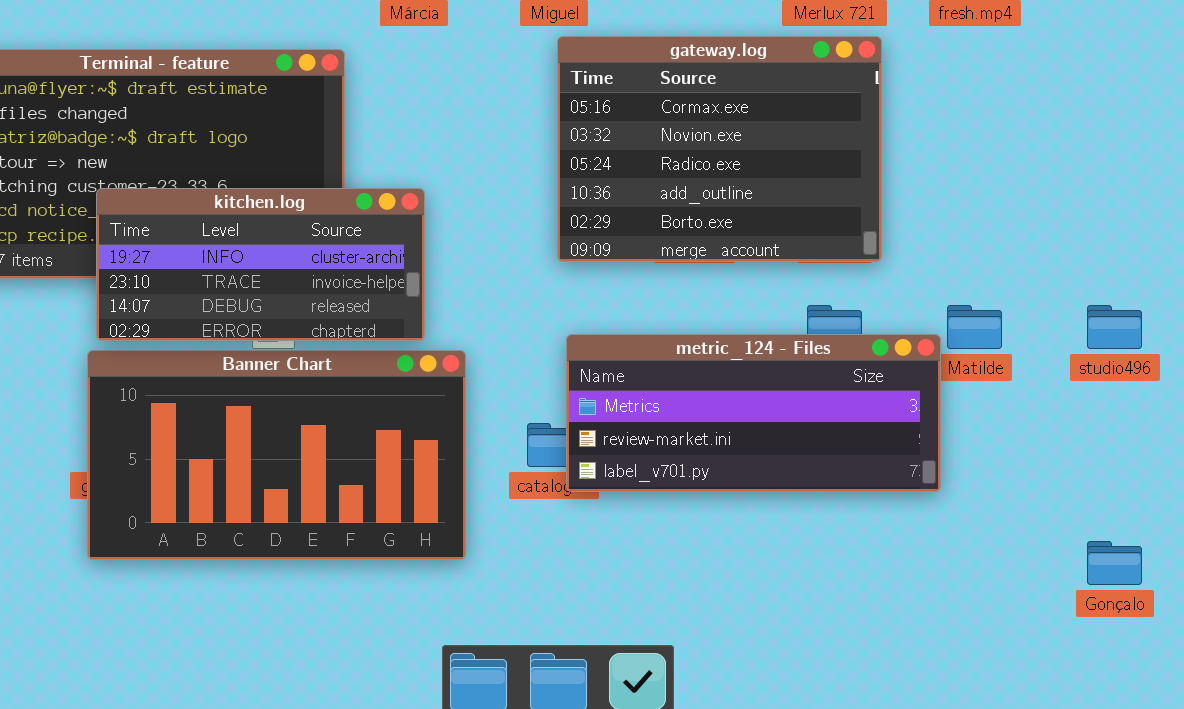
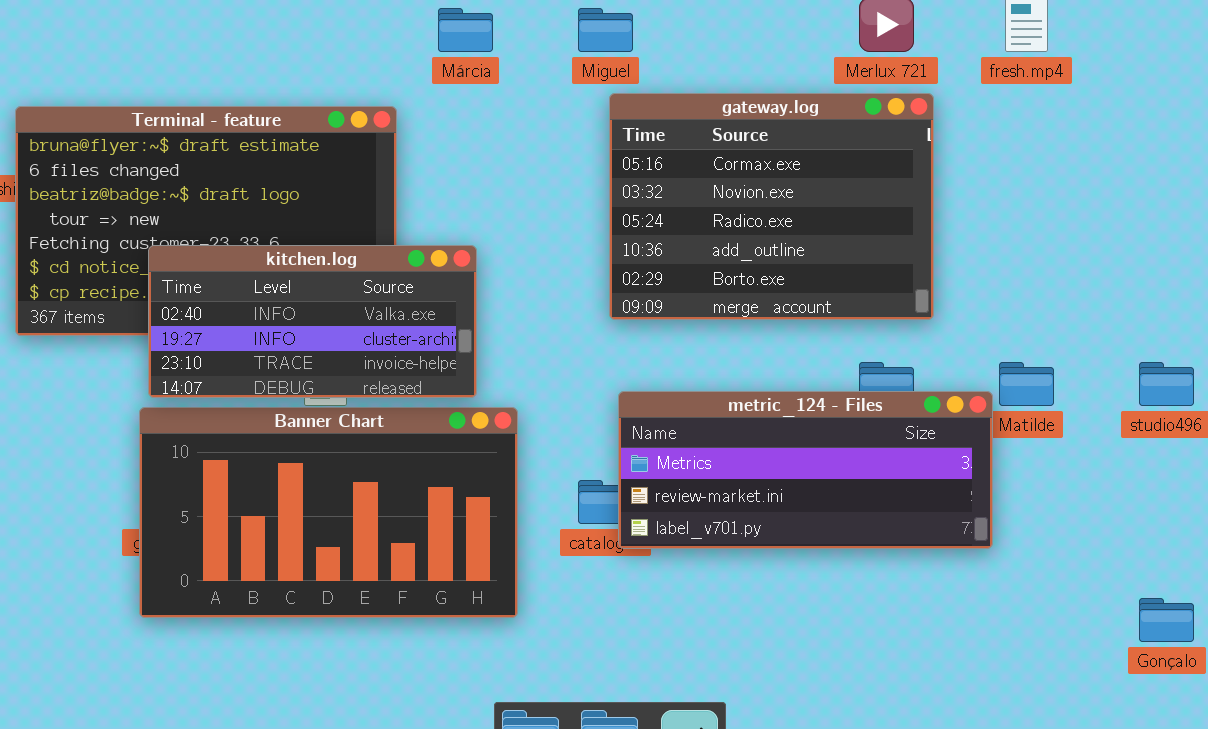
kitchen.log: [96,188,425,341] -> [148,245,477,398], scrolled up 1 row

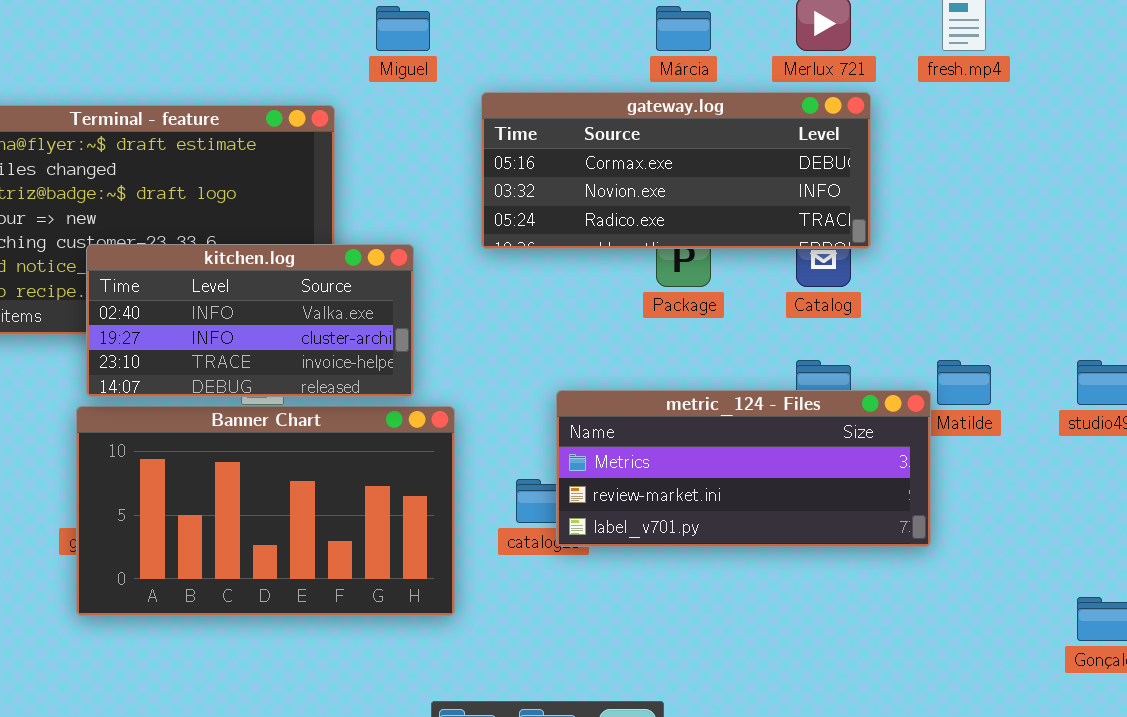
Márcia: [438,8,493,52] -> [656,6,711,51], moved
Miguel: [578,8,633,52] -> [376,6,430,51], moved
gateway.log: [609,93,934,320] -> [481,92,871,249], resized

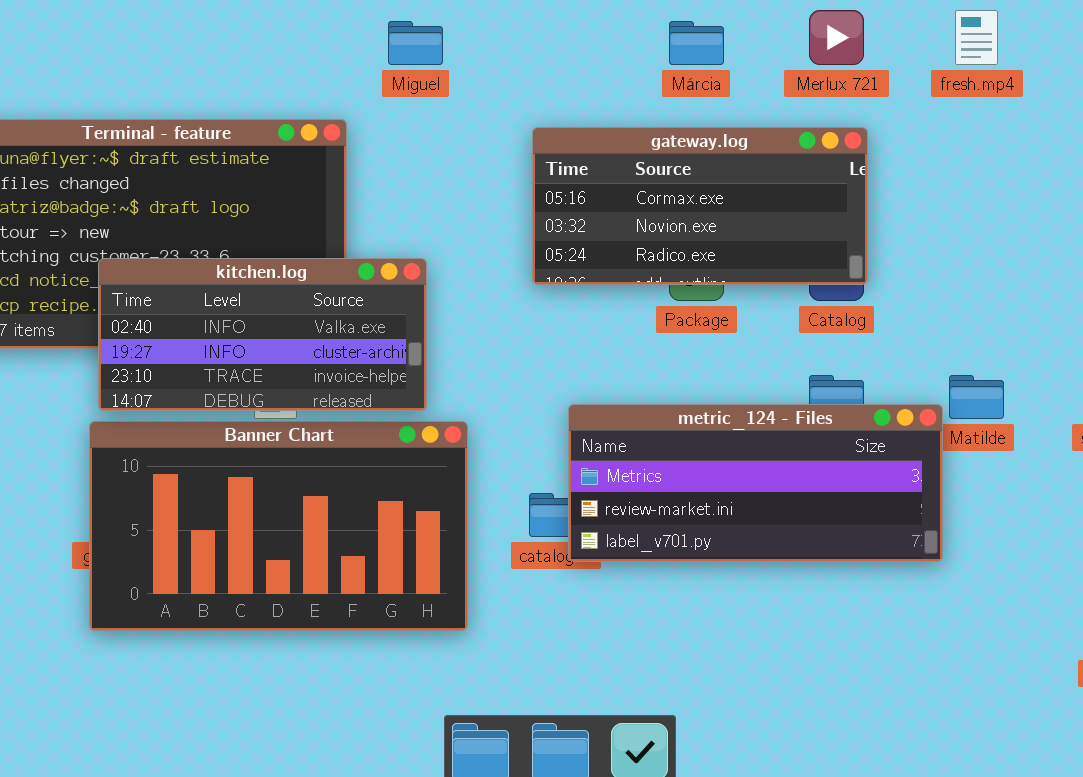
gateway.log: [481,92,871,249] -> [532,127,868,285], moved, resized

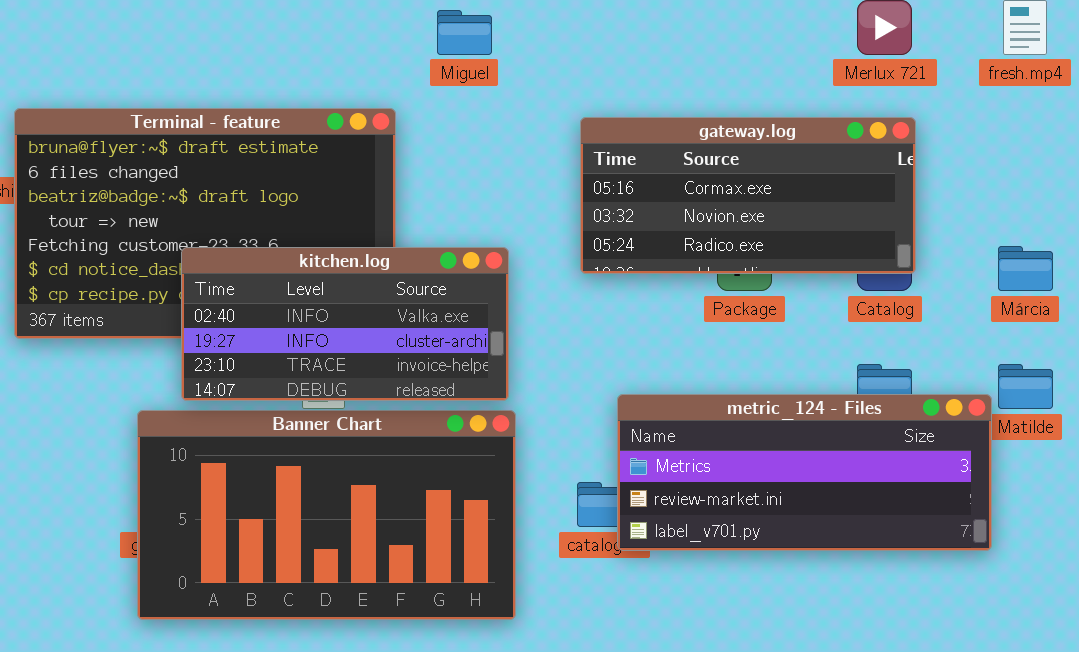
Márcia: [669,21,724,65] -> [998,246,1053,291], moved
kitchen.log: [98,258,427,411] -> [181,247,509,401], moved

